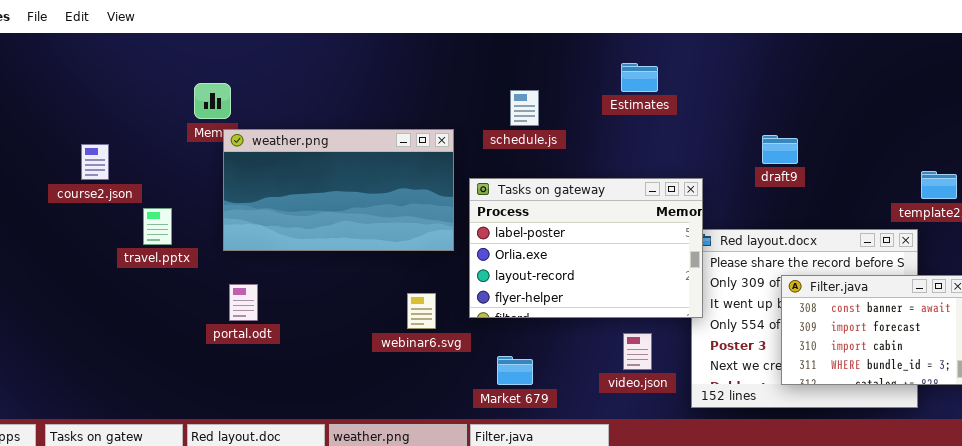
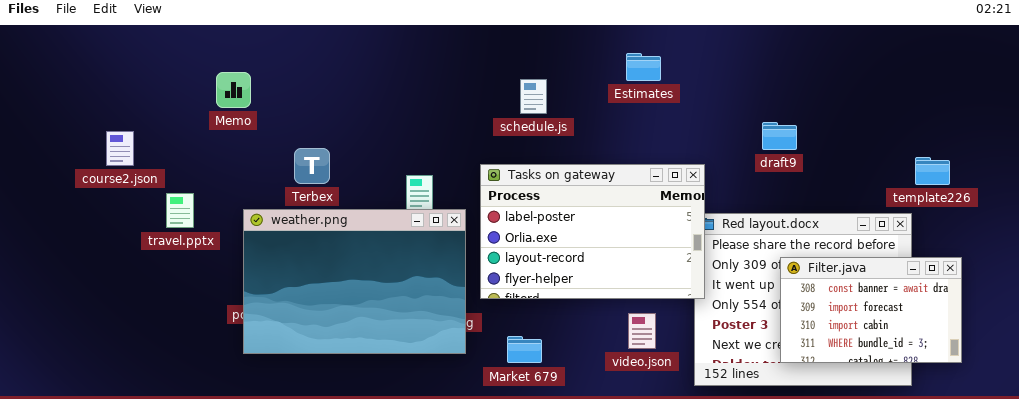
weather.png: [223,129,454,251] -> [243,209,466,354], moved, resized

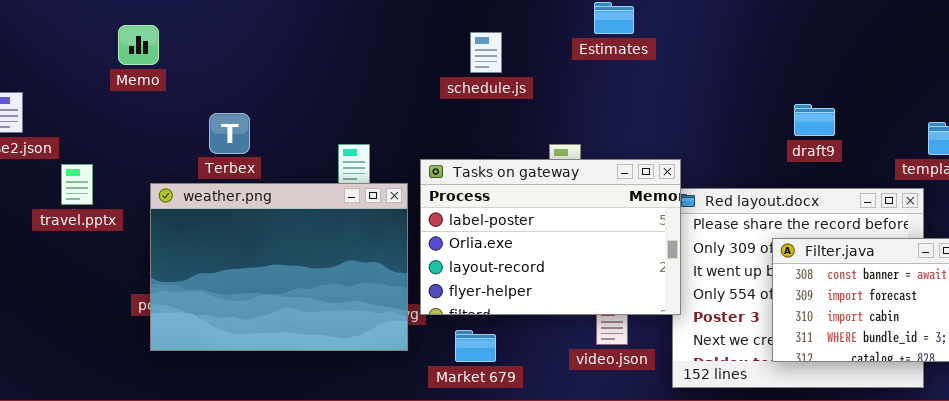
draft9: [762,122,797,150] -> [794,104,835,136], moved
Tasks on gateway: [480,164,705,299] -> [420,159,681,315], moved

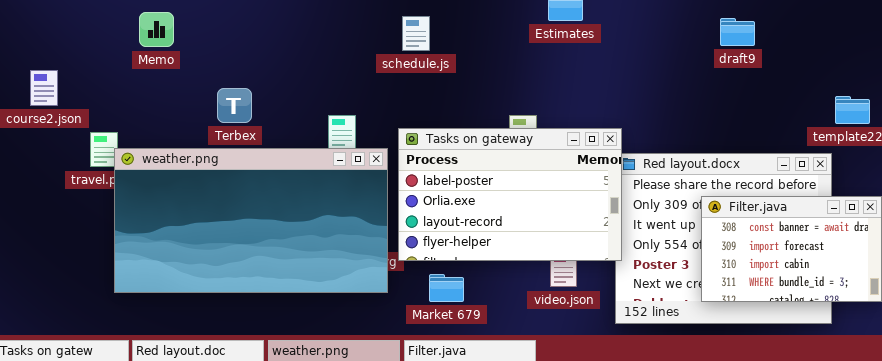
schedule.js: [470,32,502,73] -> [402,16,430,51], moved
draft9: [794,104,835,136] -> [720,18,755,46], moved
weather.png: [150,183,408,351] -> [114,148,388,293], resized

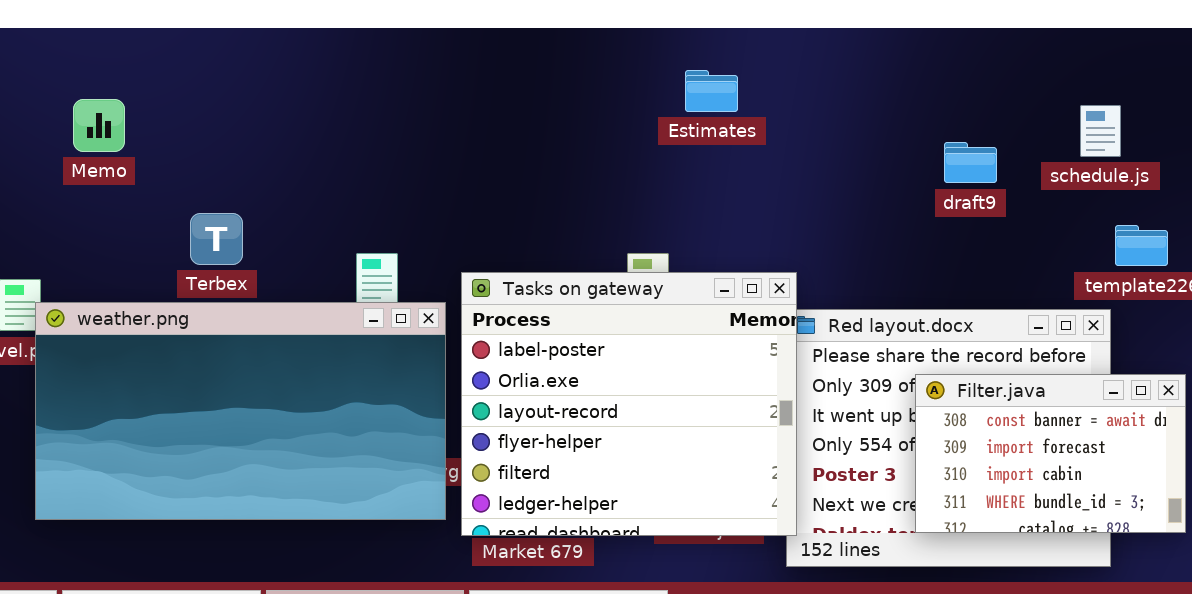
schedule.js: [402,16,430,51] -> [1080,105,1121,157], moved
draft9: [720,18,755,46] -> [944,142,997,183], moved
Tasks on gateway: [398,128,622,261] -> [461,272,797,536], resized

